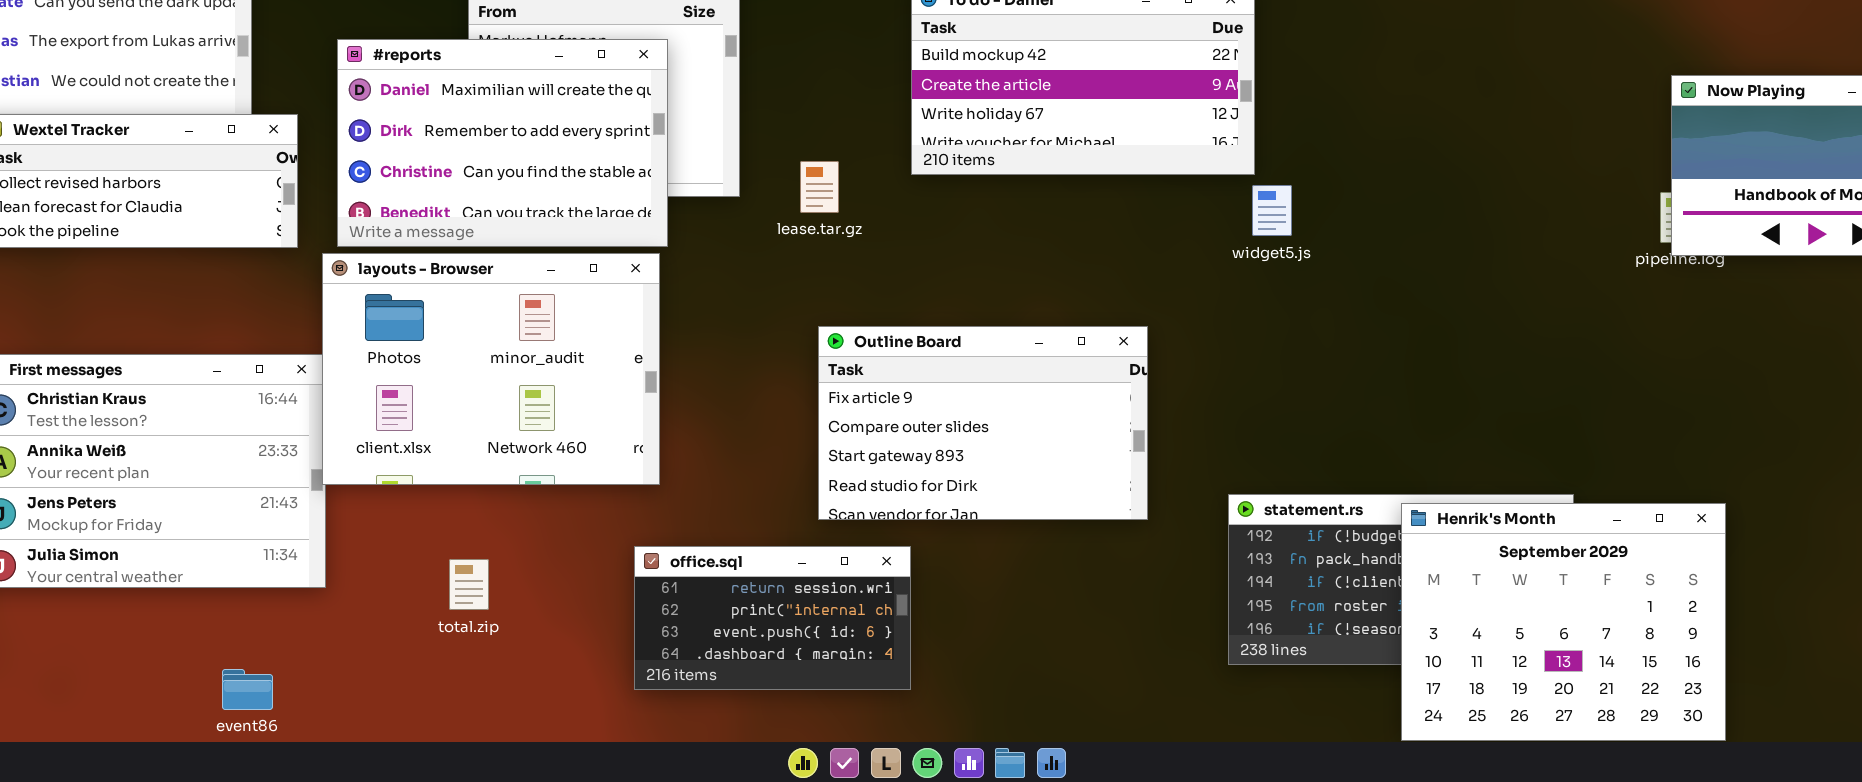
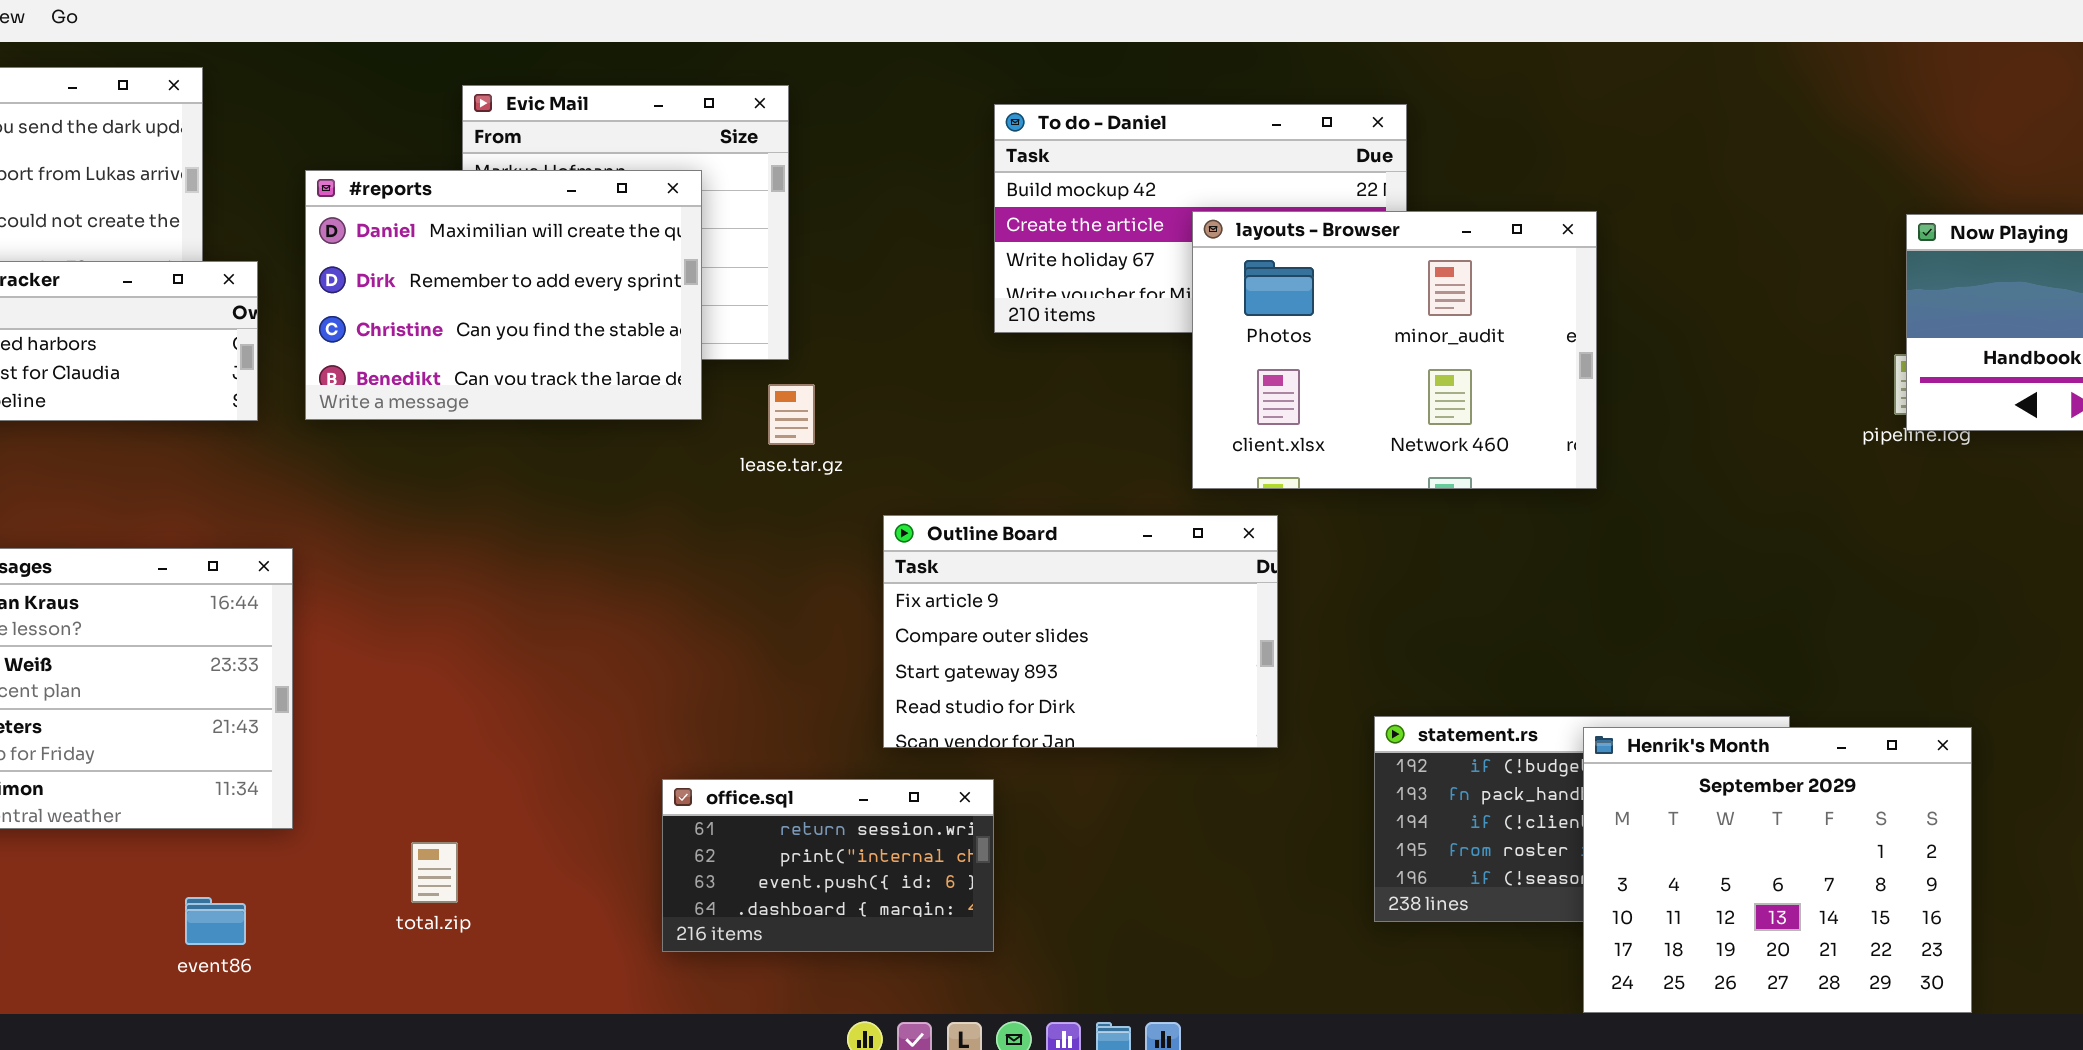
lease.tar.gz: [800,161,839,213] -> [768,384,815,445], moved
layouts - Browser: [322,253,660,485] -> [1192,211,1597,489], moved
total.zip: [449,559,489,610] -> [411,842,458,903], moved
event86: [222,669,273,710] -> [185,897,246,945], moved

